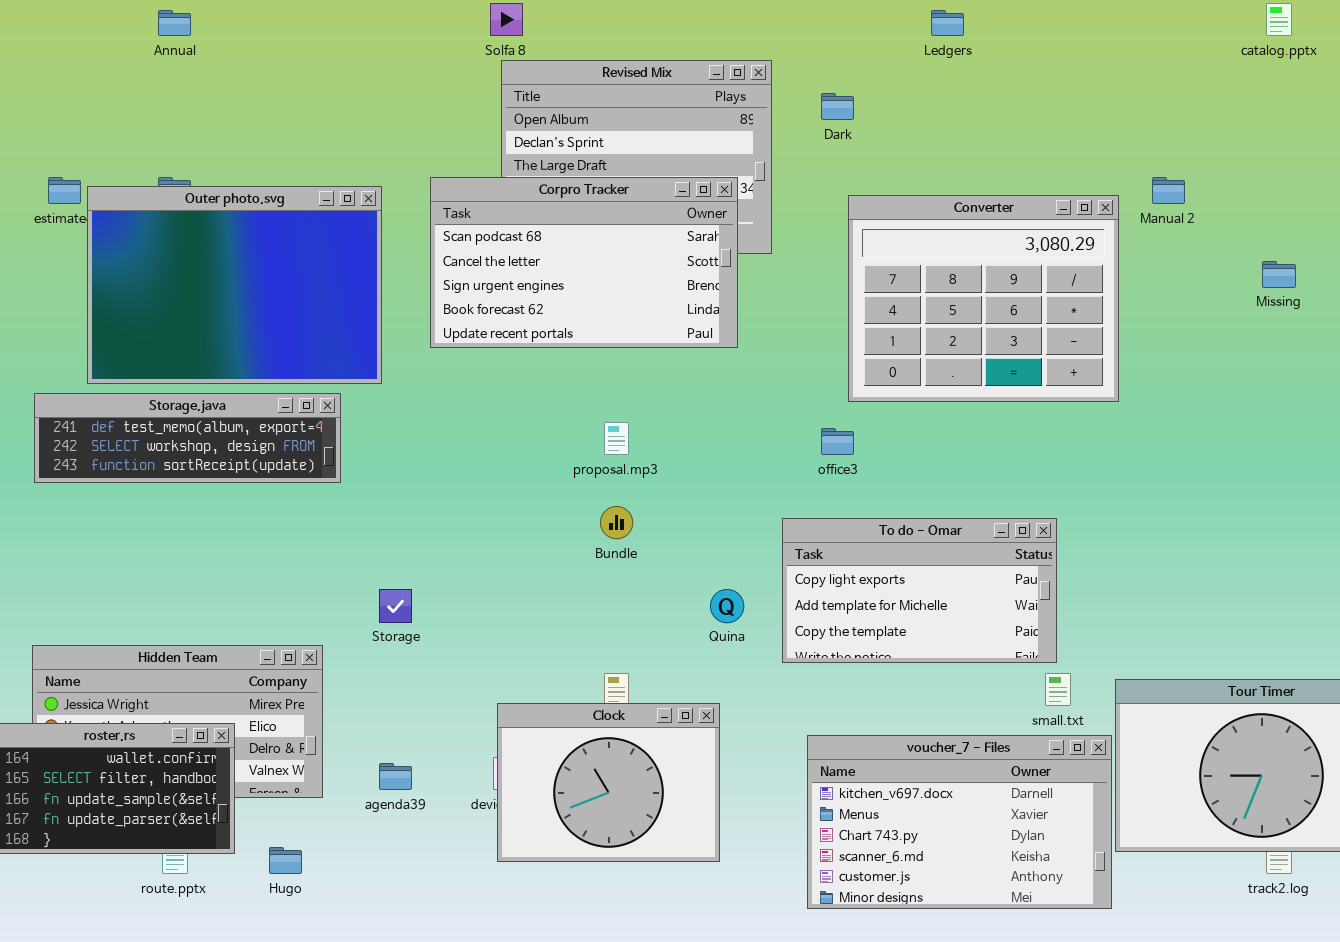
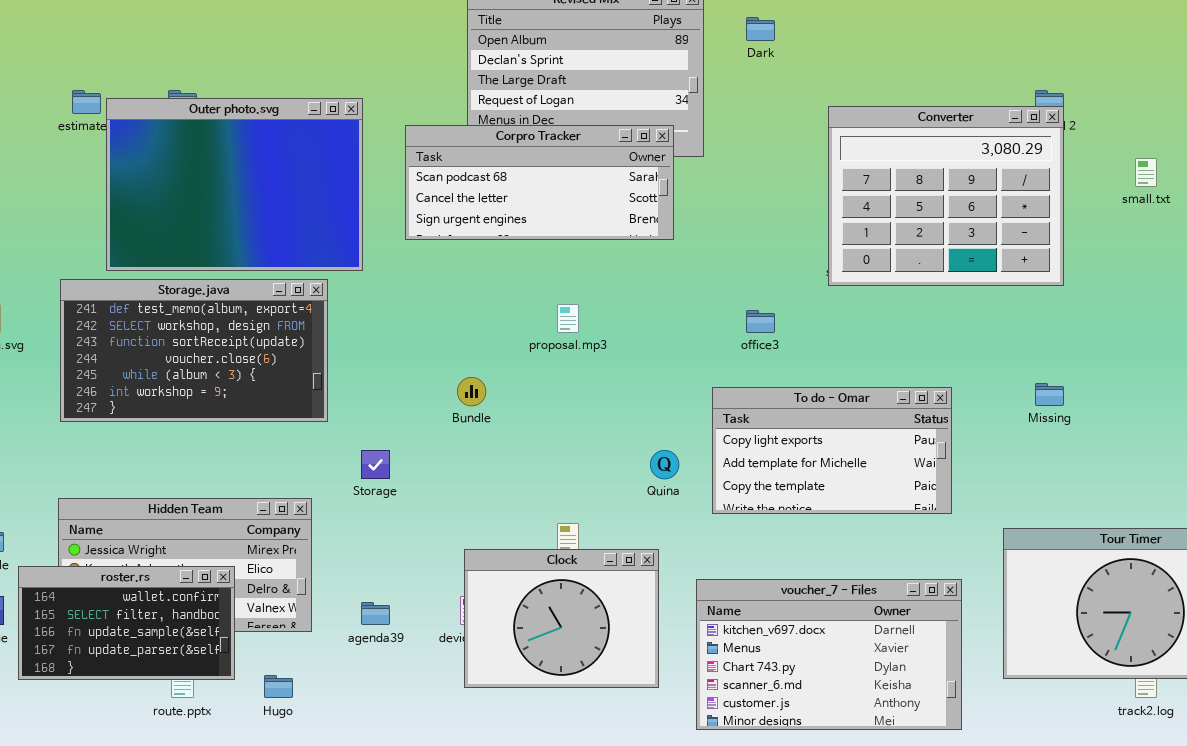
Corpro Tracker: [430,177,738,348] -> [405,125,674,240], resized
Converter: [848,195,1119,402] -> [828,106,1064,286], moved
Missing: [1262,261,1296,288] -> [1035,383,1064,406], moved
Storage.java: [34,393,341,483] -> [60,279,328,422], resized
Bundle: [600,506,633,539] -> [457,377,486,406], moved
small.txt: [1045,673,1071,706] -> [1135,158,1157,187], moved
voucher_7 - Files: [807,735,1112,909] -> [696,579,962,730], moved

